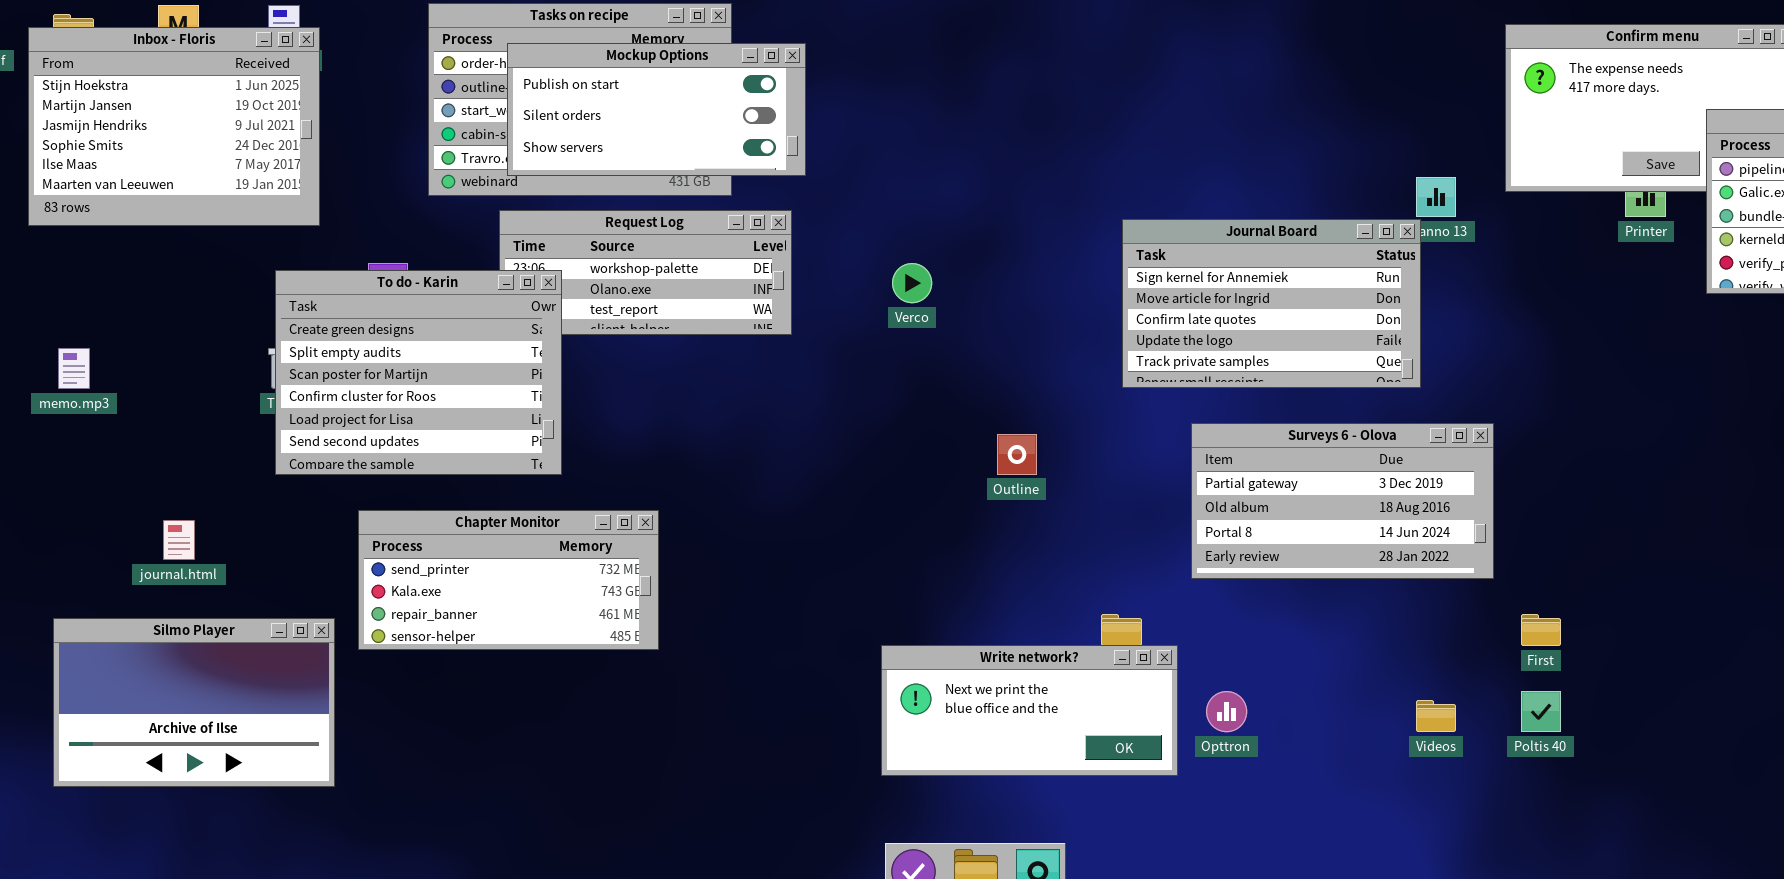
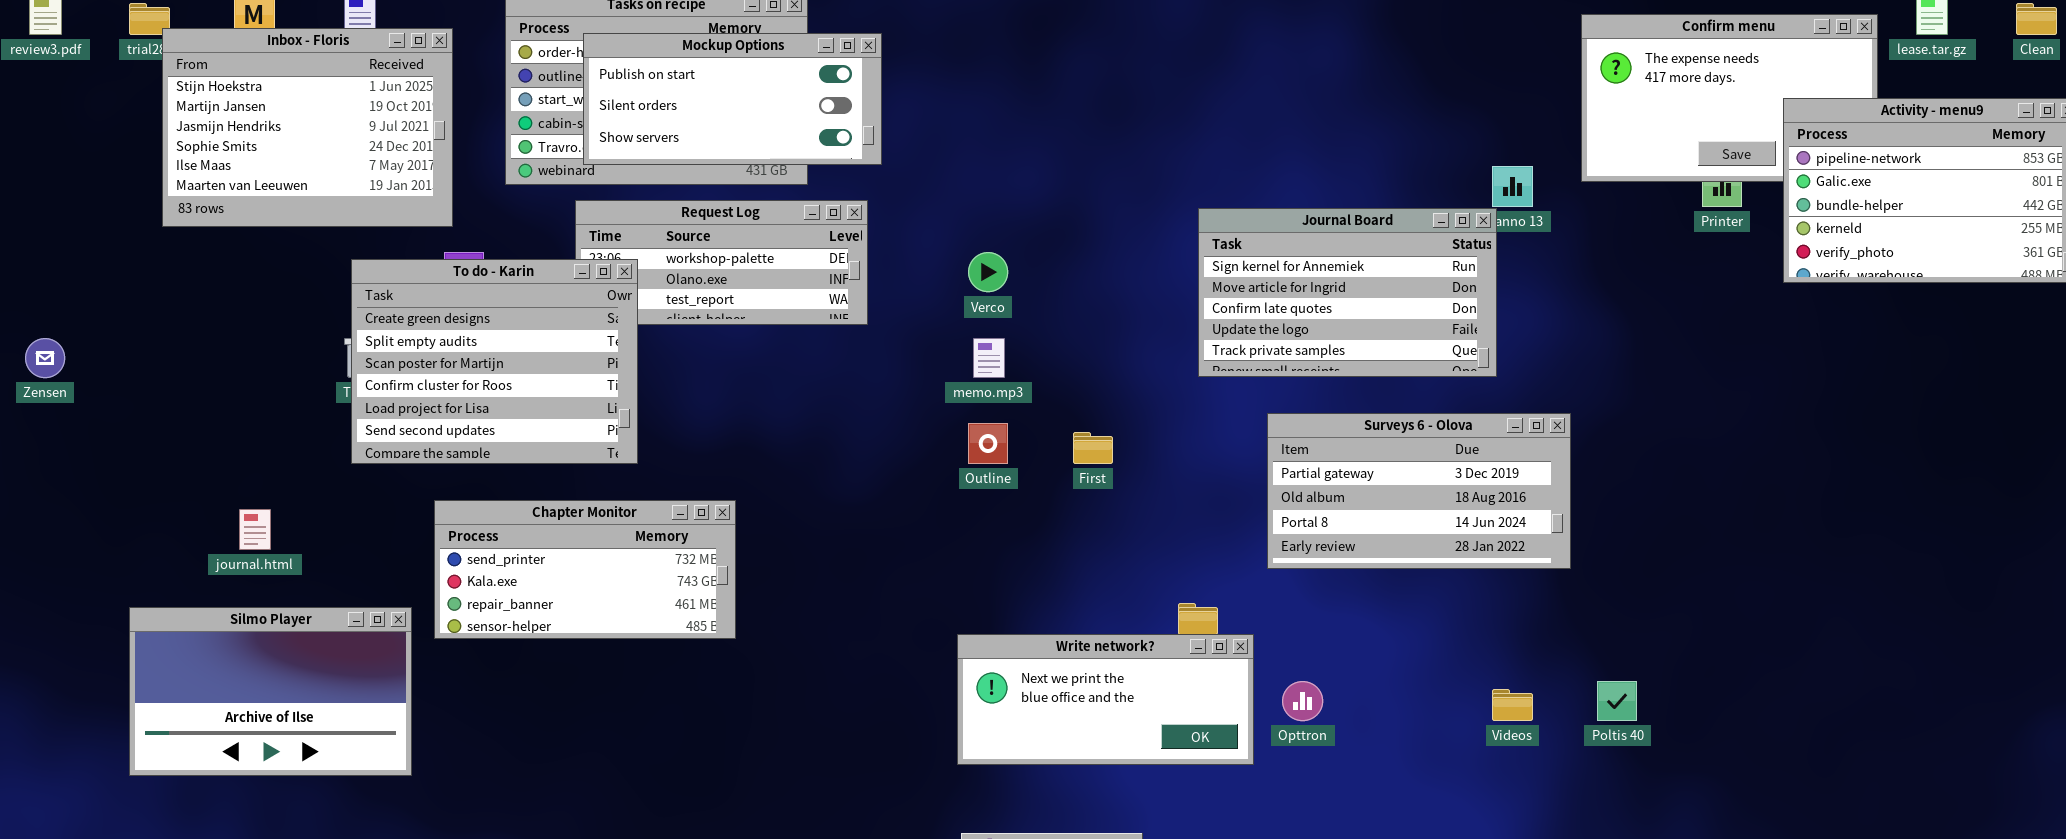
Inbox - Floris: [28,27,320,226] -> [162,28,453,227], moved
memo.mp3: [58,348,90,389] -> [973,338,1005,378], moved
Outline: [997,434,1037,475] -> [968,423,1008,464], moved
First: [1521,614,1561,646] -> [1073,432,1113,464], moved

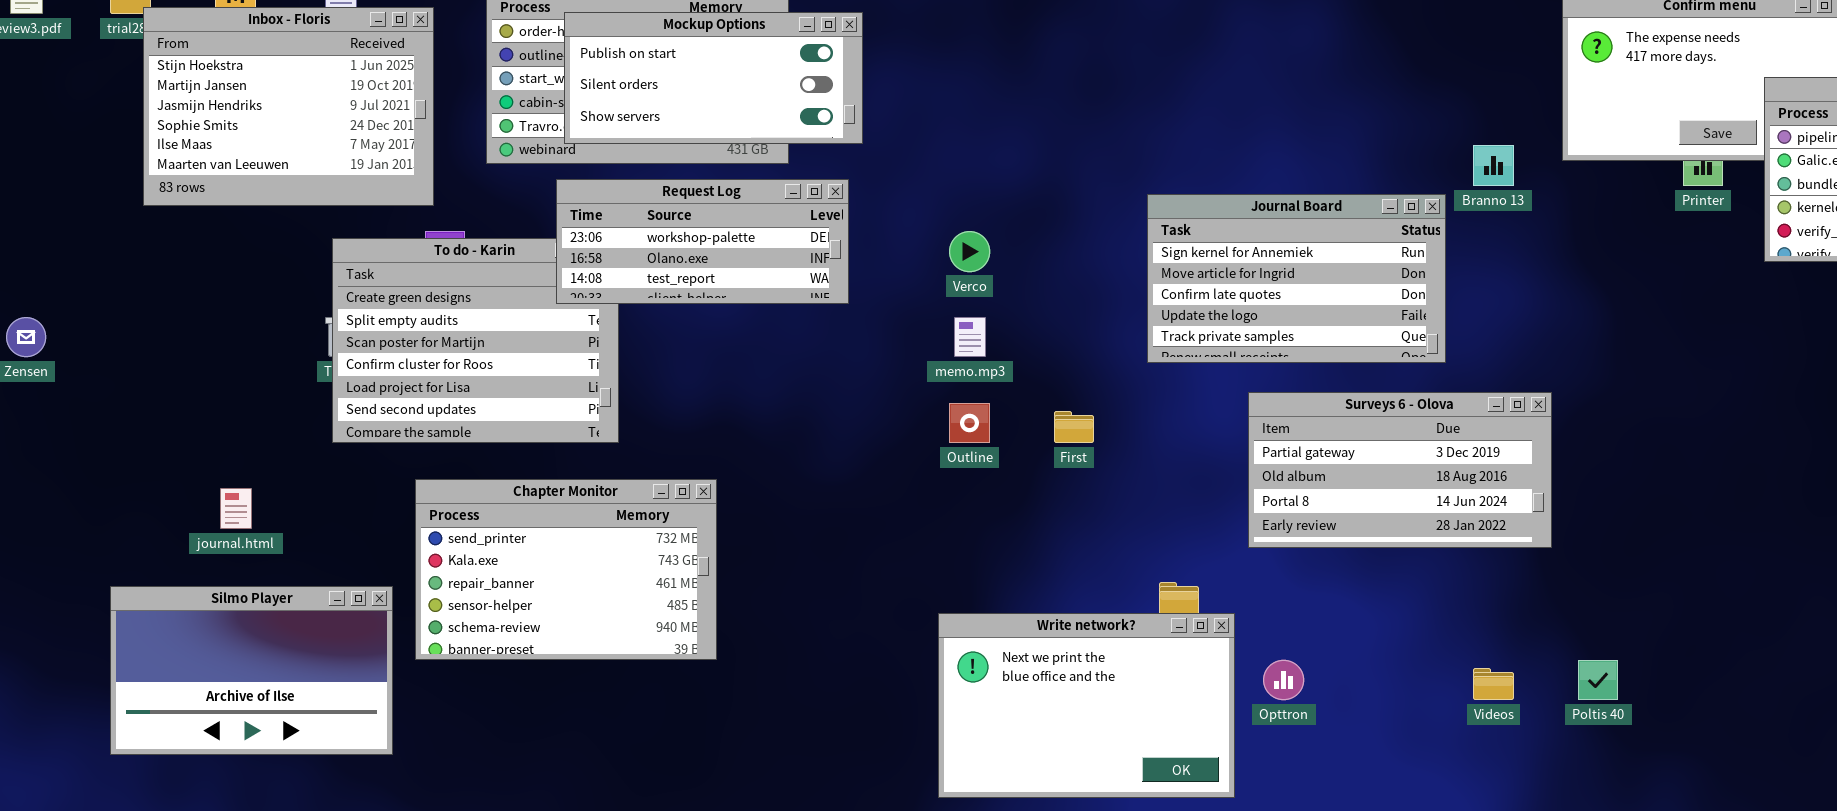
Request Log: [575,200,868,325] -> [556,179,849,304], raised
Journal Board: [1198,208,1497,377] -> [1147,194,1446,363], moved
Chapter Monitor: [434,500,736,639] -> [415,479,717,660], resized
Write network?: [957,634,1254,765] -> [938,613,1235,798], resized

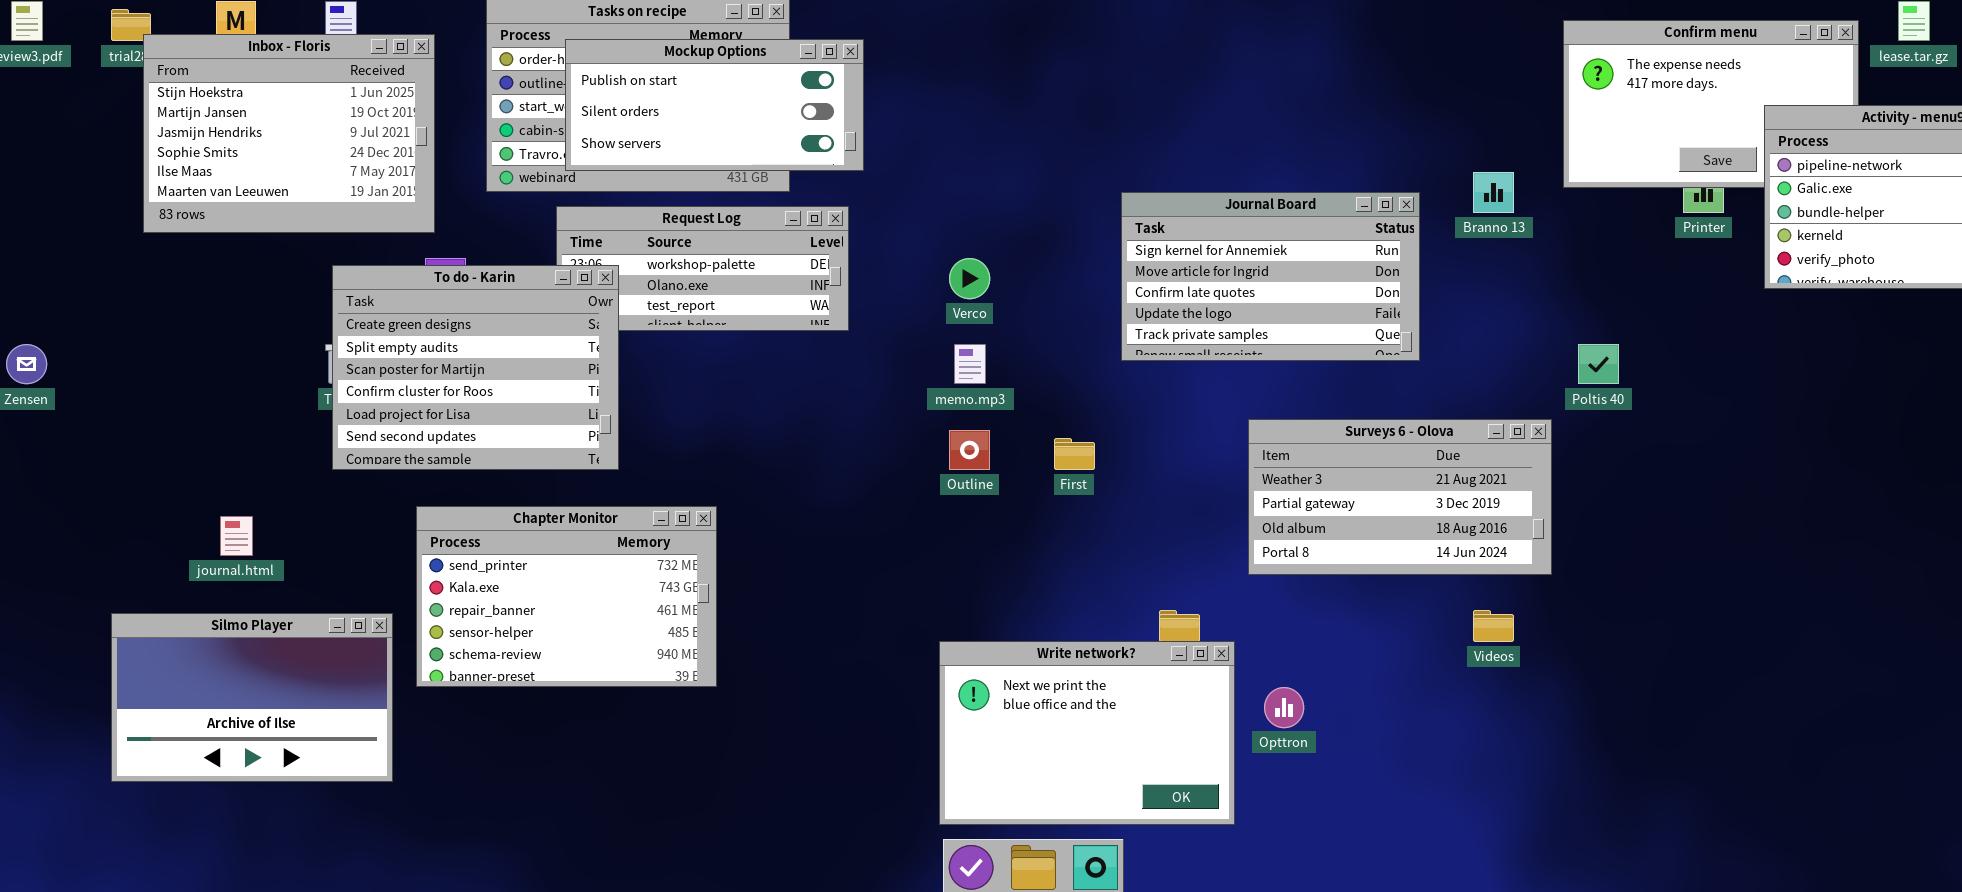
Journal Board: [1147,194,1446,363] -> [1121,192,1420,361], moved
To do - Karin: [332,238,619,443] -> [332,265,619,470], raised
Surveys 6 - Olova: [1248,392,1552,548] -> [1248,419,1552,575], scrolled up 1 row
Poltis 40: [1578,660,1618,700] -> [1578,344,1619,384], moved
Videos: [1473,668,1514,700] -> [1473,610,1514,642], moved

